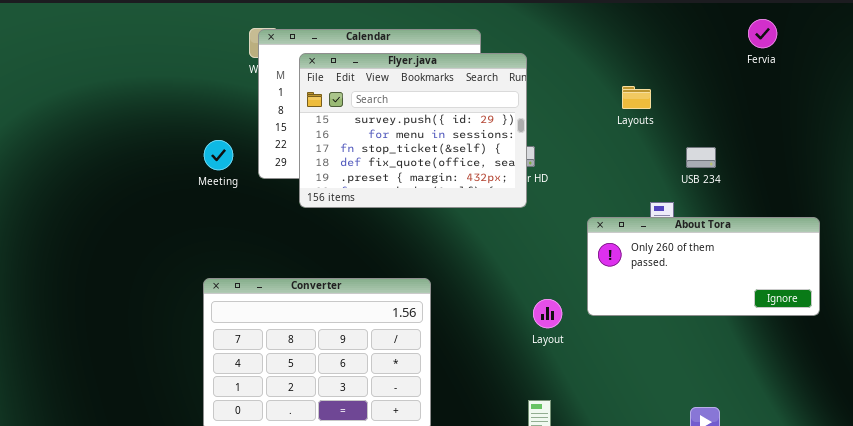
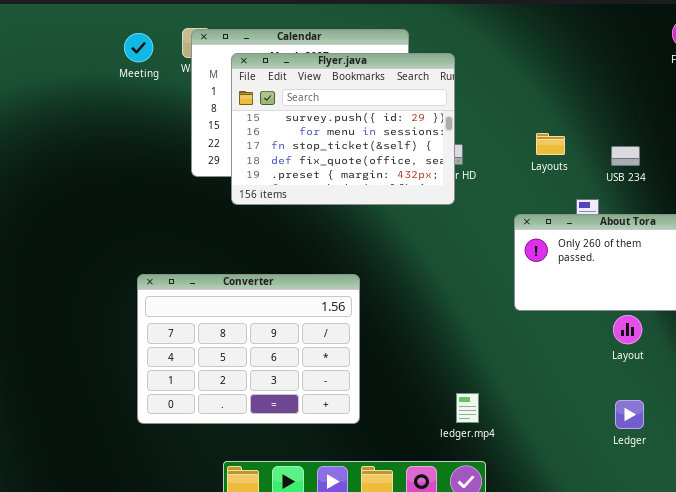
Layouts: [622,86,651,109] -> [536,133,565,155], moved
Meeting: [204,140,233,170] -> [124,33,153,62], moved
Layout: [533,299,562,328] -> [613,315,642,344], moved

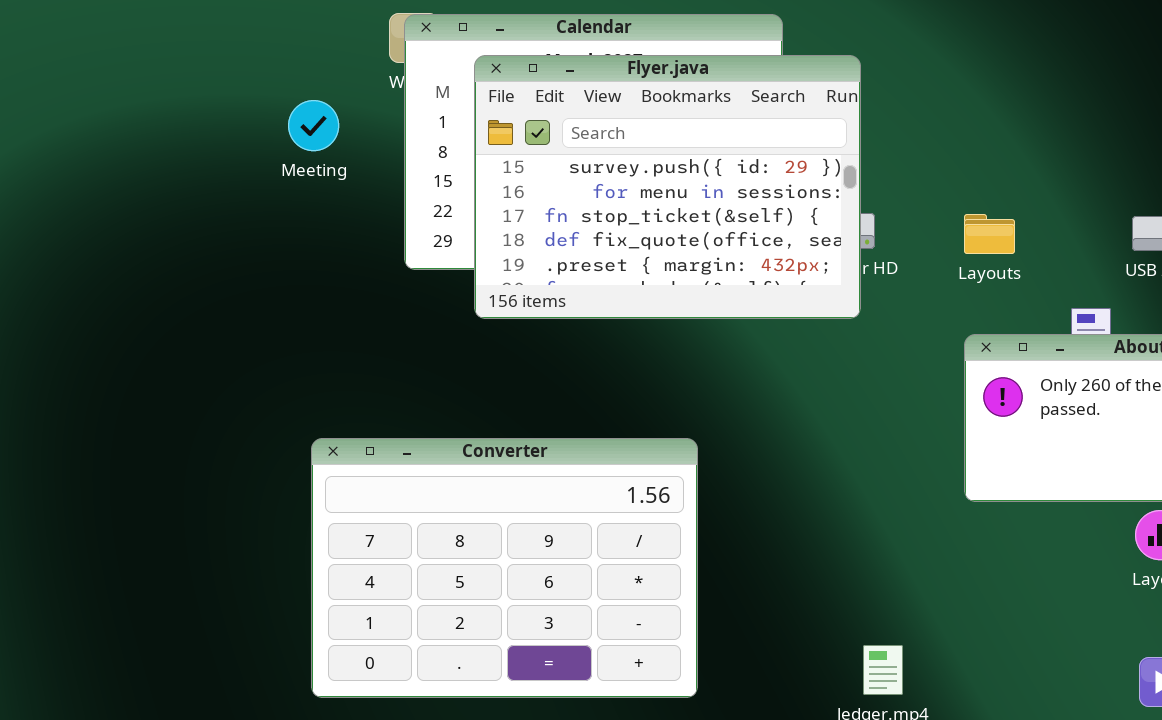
Meeting: [124,33,153,62] -> [288,100,339,151], moved
Layouts: [536,133,565,155] -> [964,214,1015,254], moved

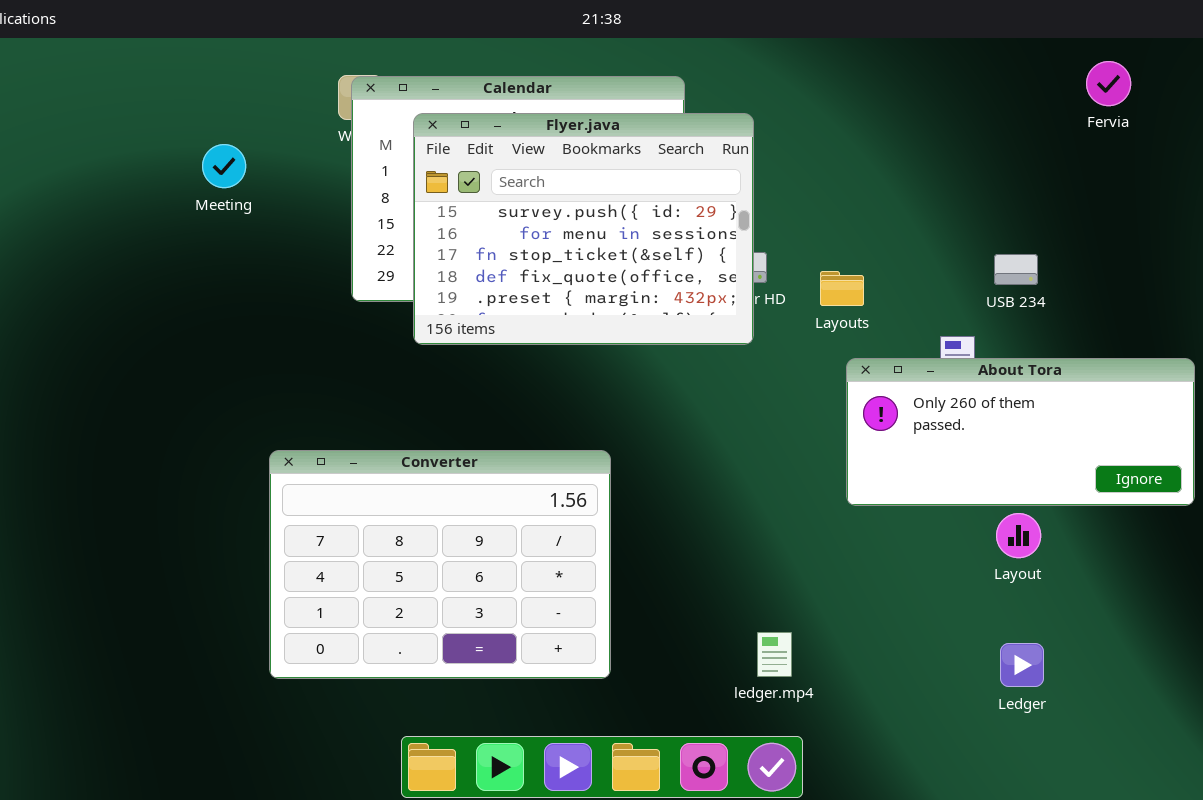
Meeting: [288,100,339,151] -> [202,144,246,188], moved
Layouts: [964,214,1015,254] -> [820,271,864,306], moved

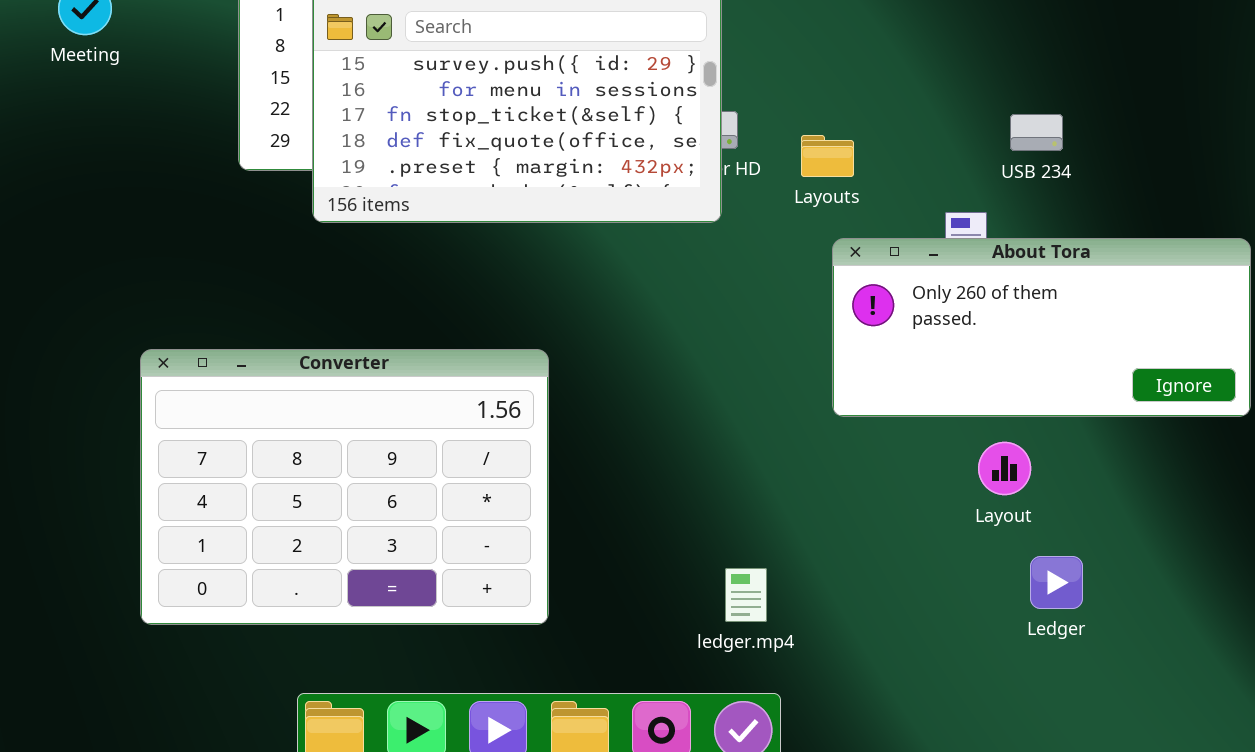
Layout: [996,513,1041,558] -> [978,442,1031,495], moved
Ledger: [1000,643,1044,687] -> [1030,556,1083,609], moved

